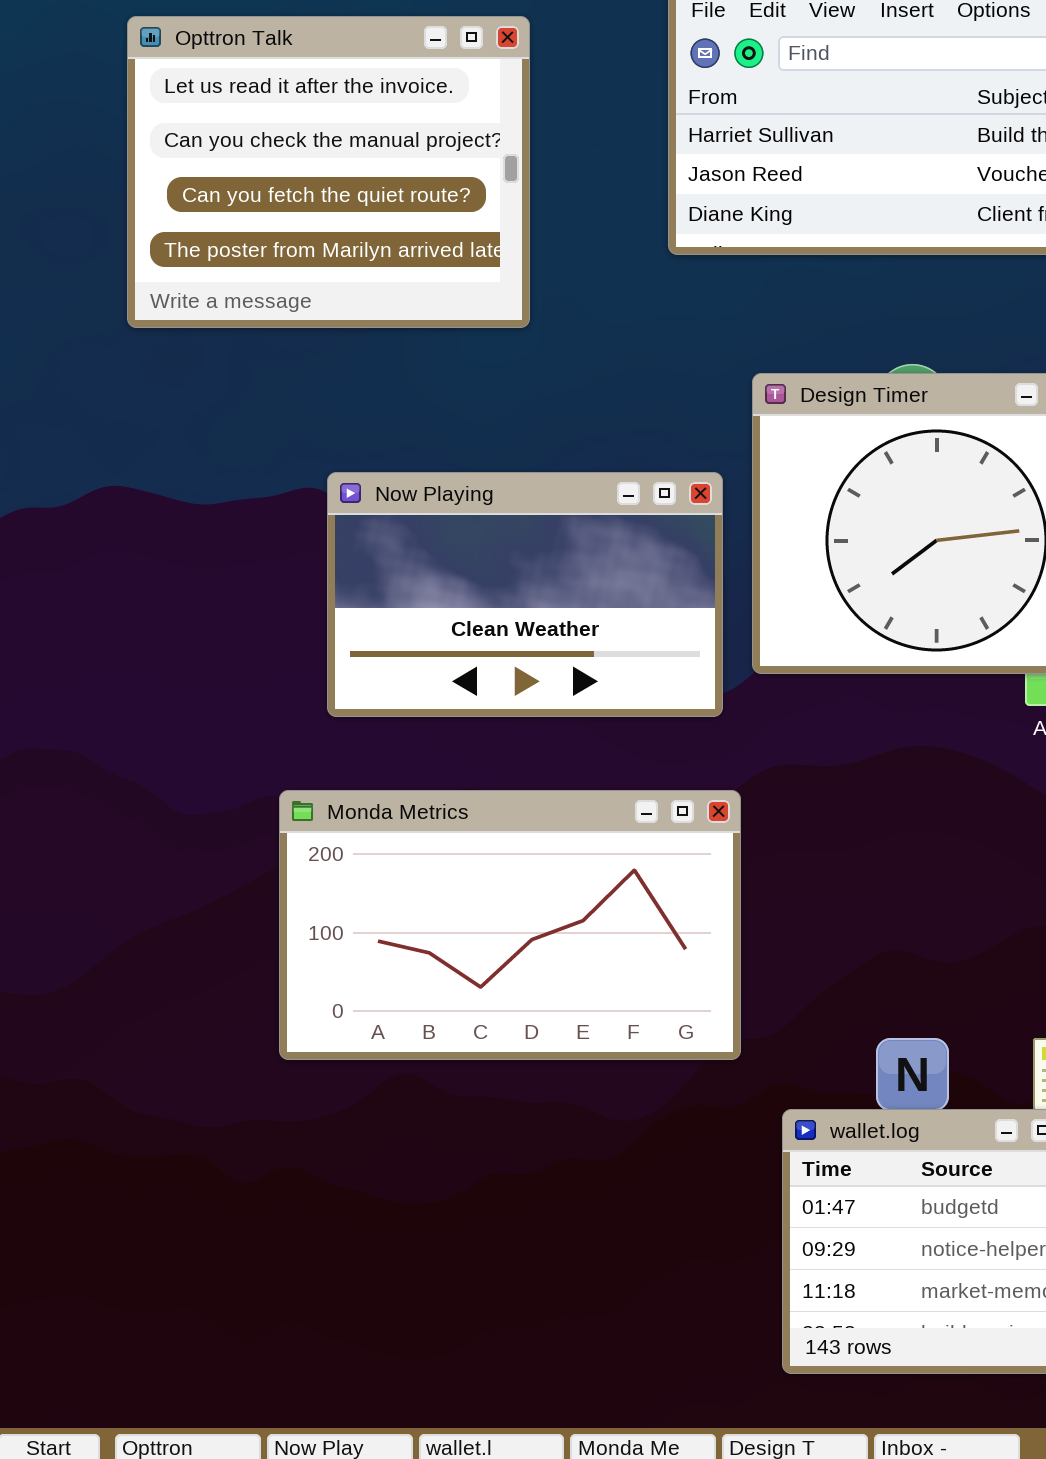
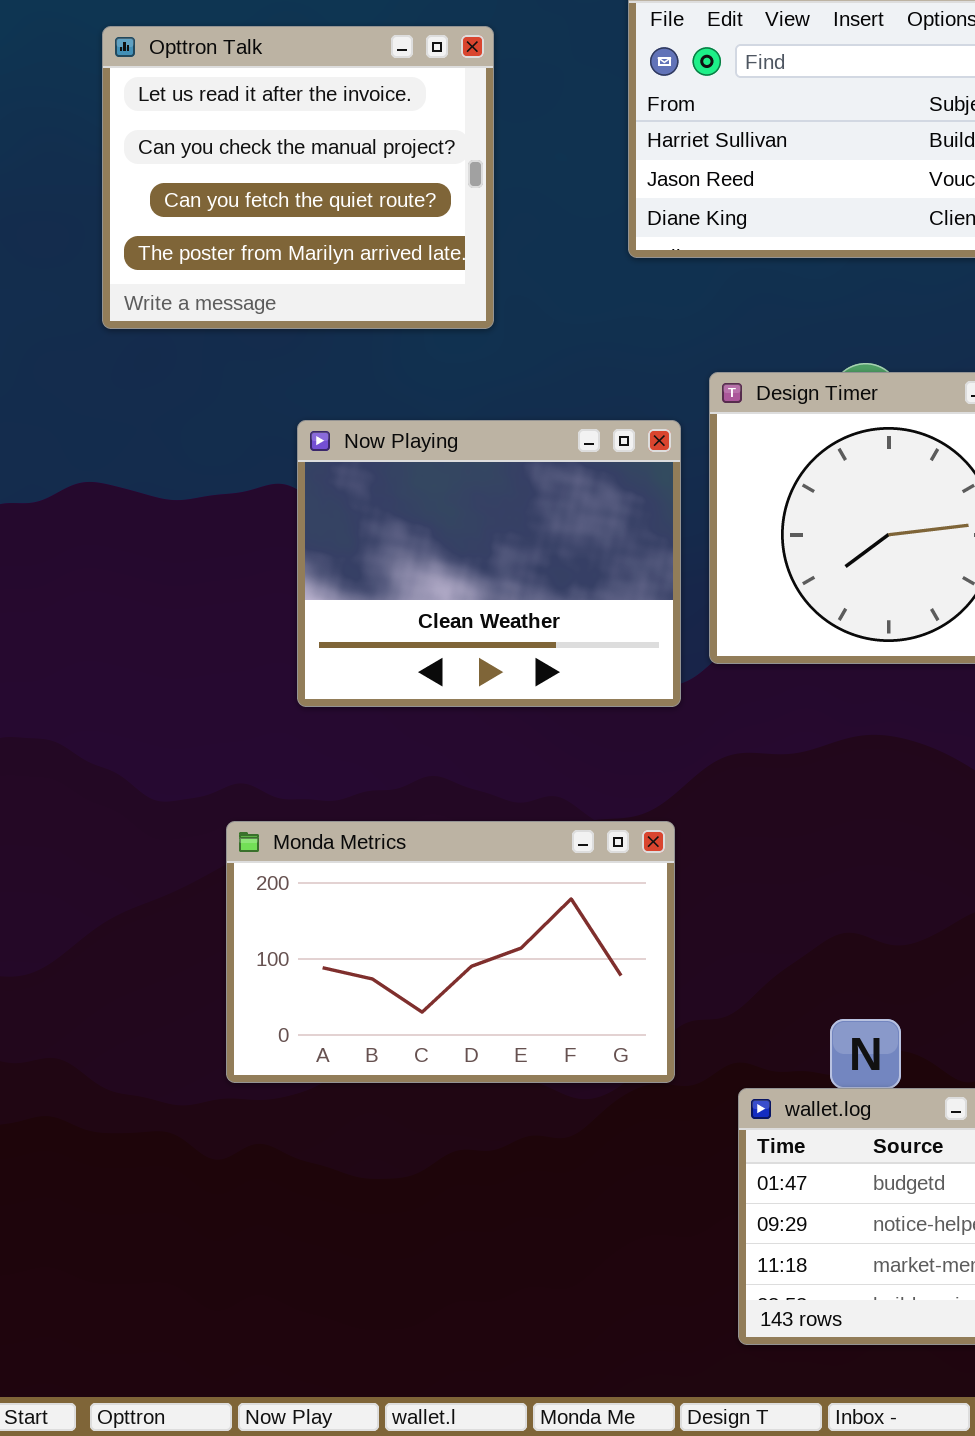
Now Playing: [327,472,723,717] -> [297,420,681,707], resized
Monda Metrics: [279,790,741,1060] -> [226,821,675,1083], moved

